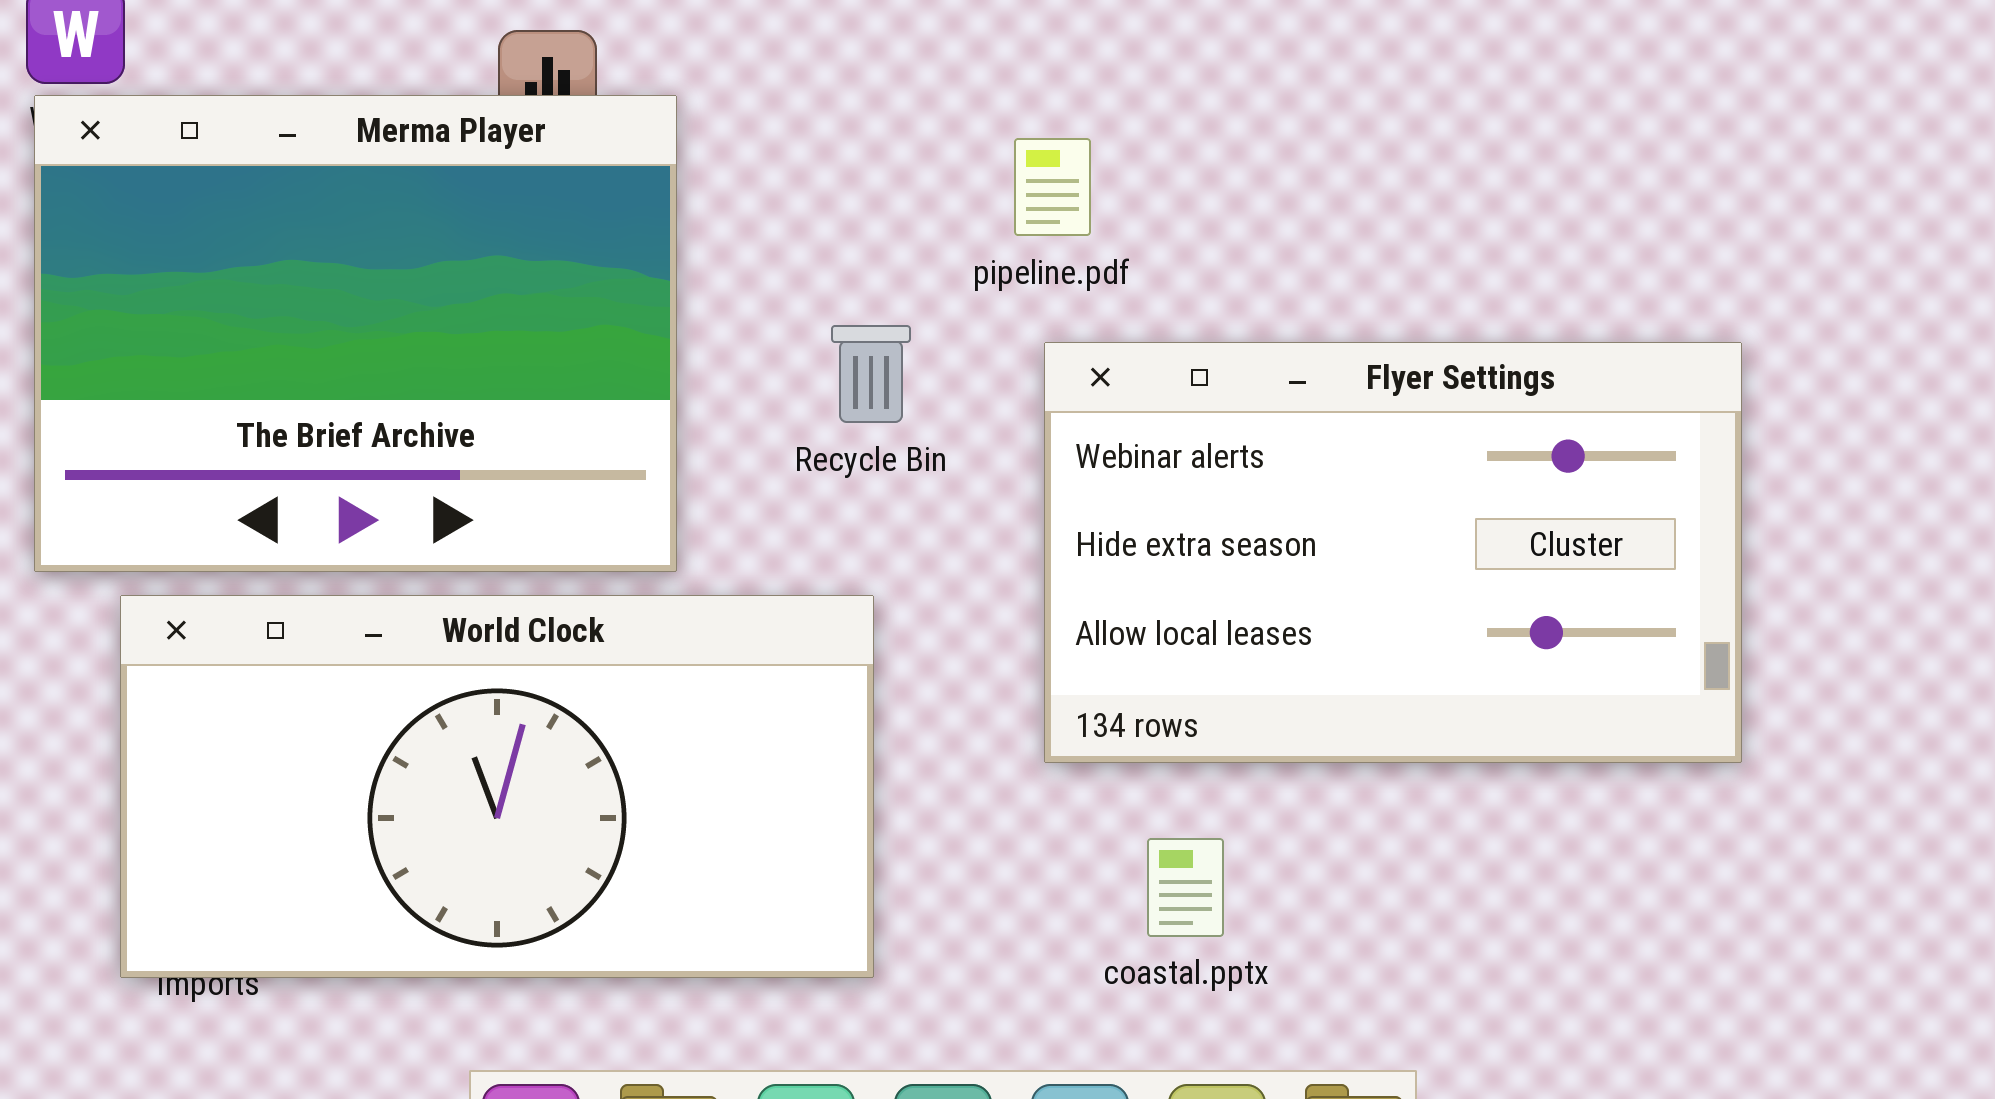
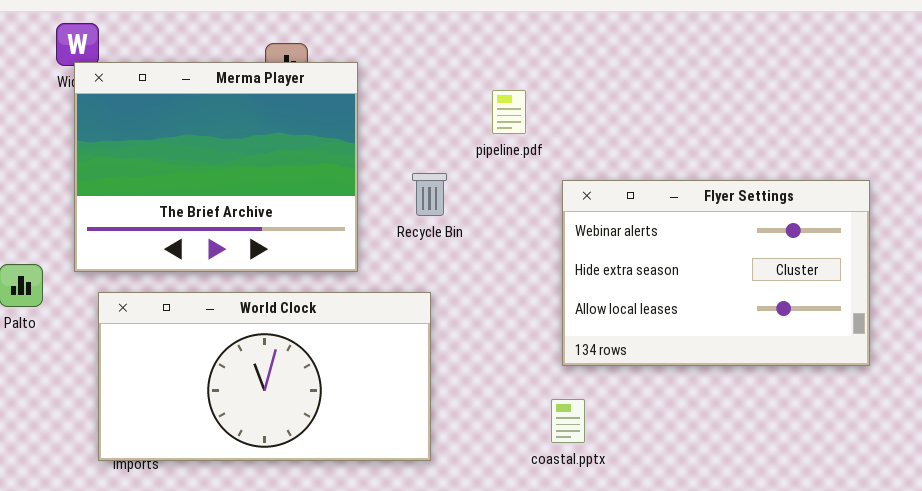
Merma Player: [34,95,677,572] -> [74,62,358,272], moved
Flyer Settings: [1044,342,1742,763] -> [562,180,870,366], moved

